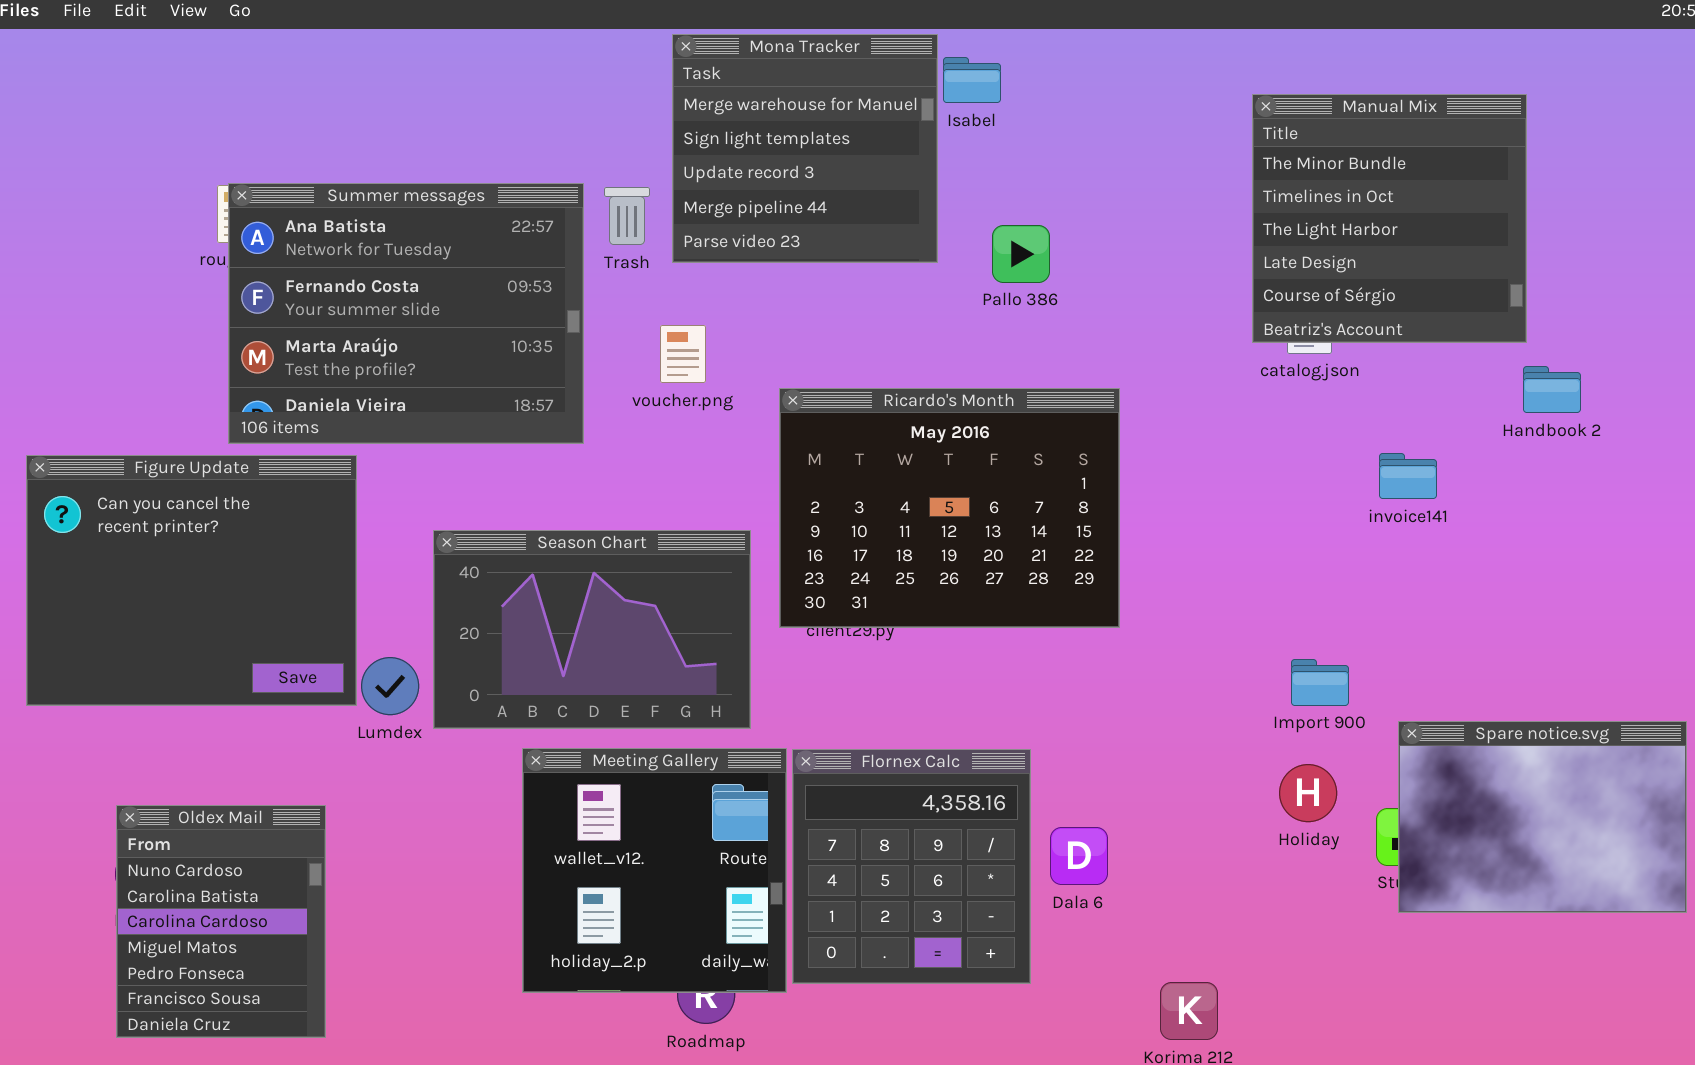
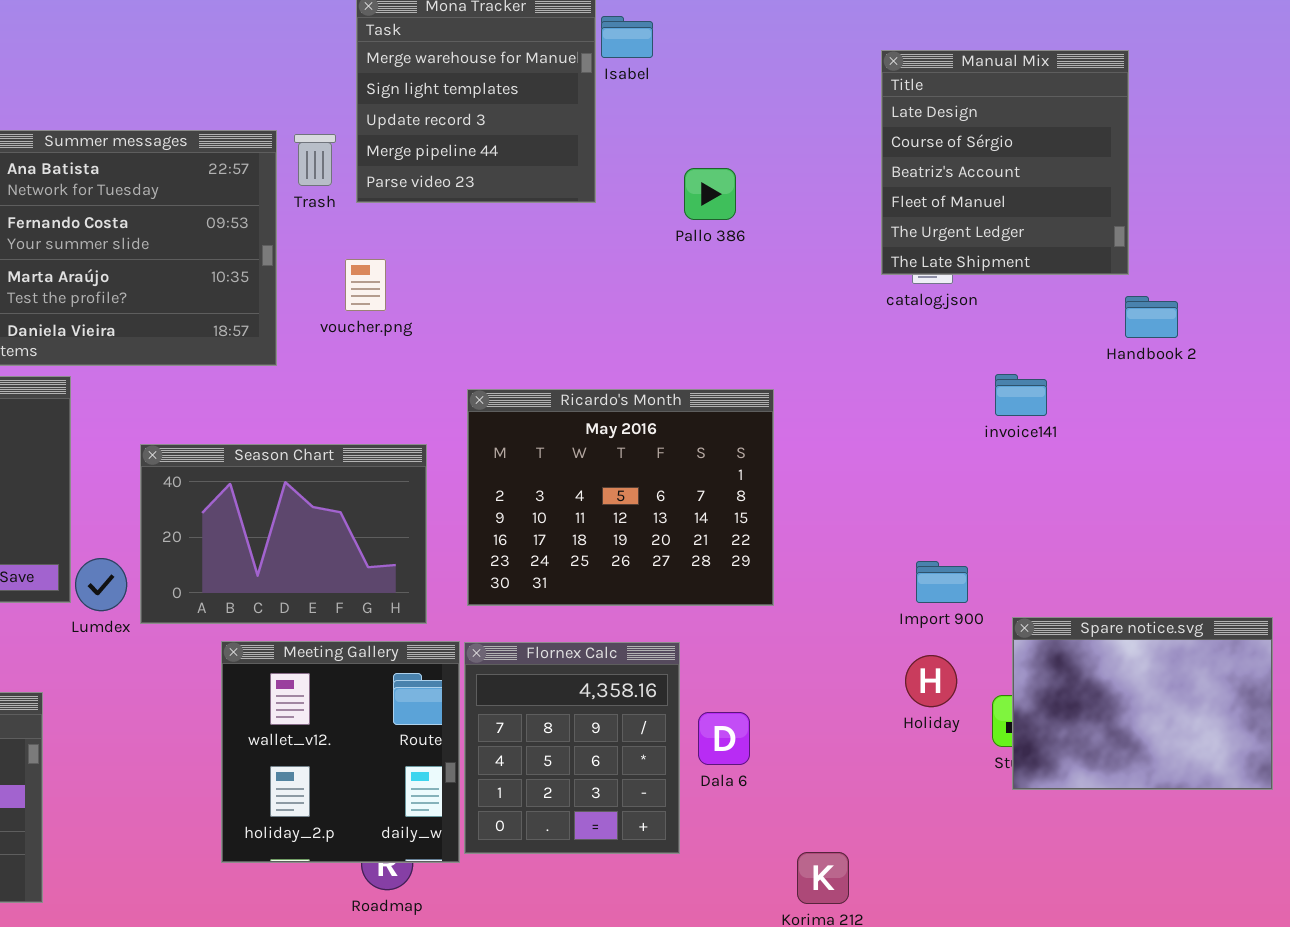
Manual Mix: [1252,94,1527,343] -> [881,50,1129,275], scrolled down 3 rows
Pallo 386: [992,225,1050,283] -> [684,168,736,220], moved
Ricardo's Month: [779,388,1120,628] -> [467,389,774,606], moved

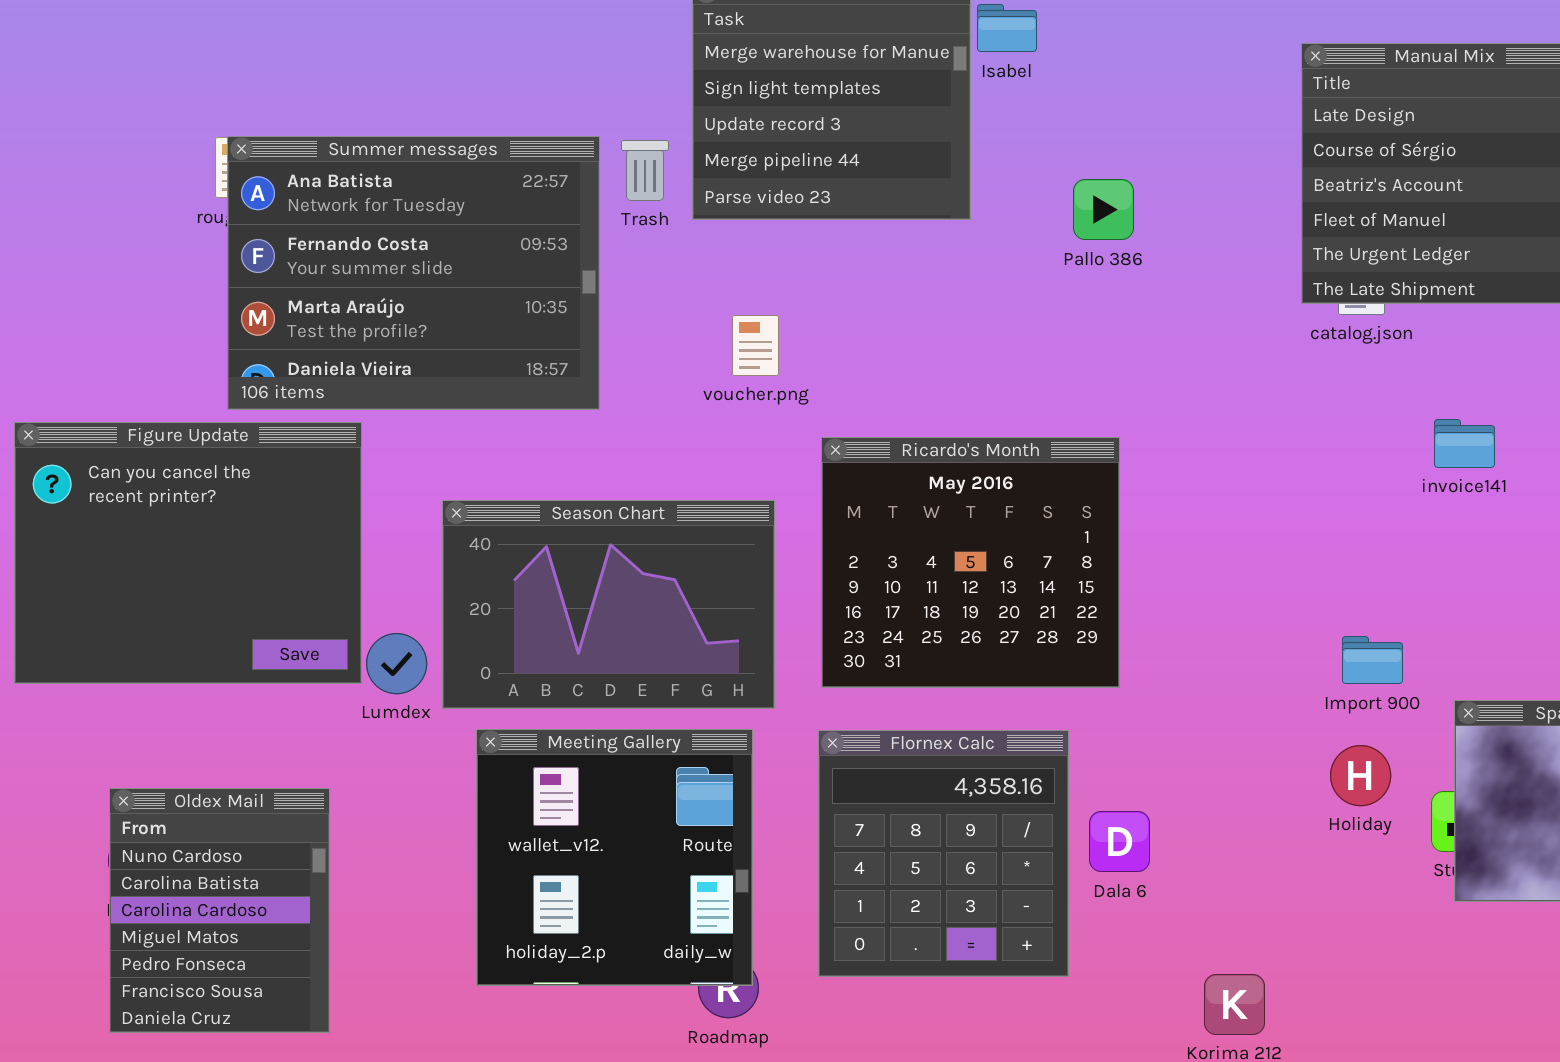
voucher.png: [345,259,386,311] -> [732,315,779,376], moved
Ricardo's Month: [467,389,774,606] -> [821,437,1120,688], resized
Meeting Gallery: [221,641,460,863] -> [476,729,753,986], moved

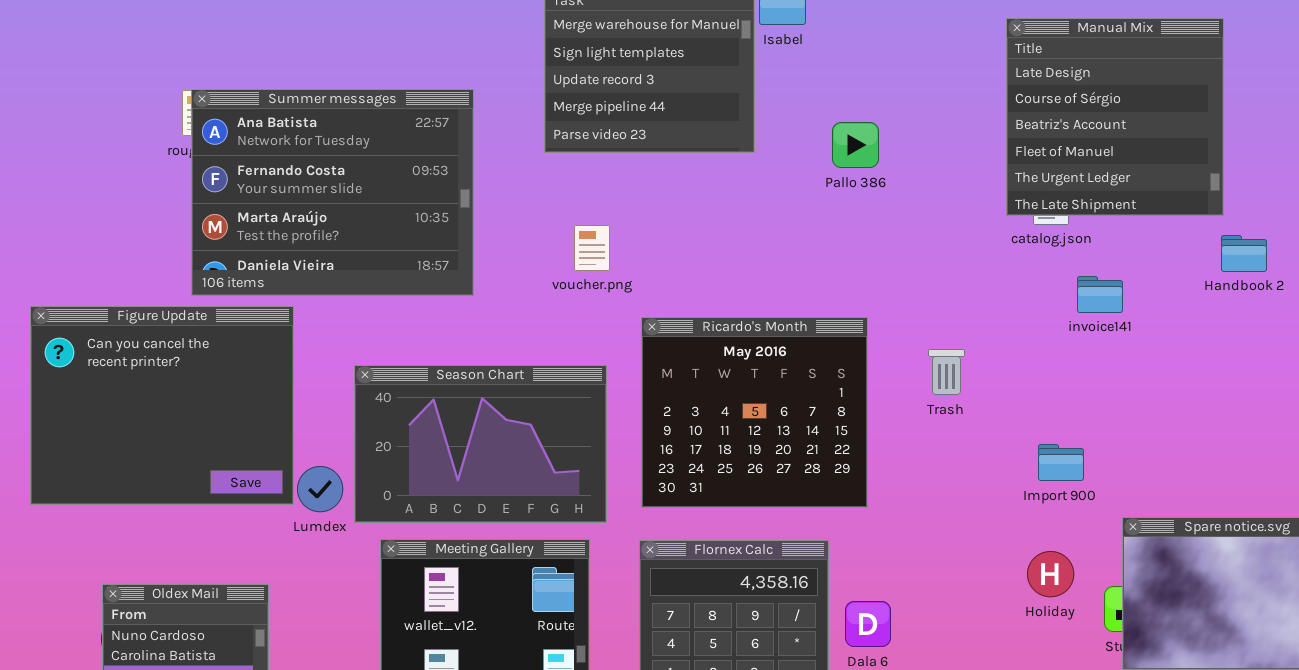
Trash: [621,140,669,201] -> [928,349,965,395], moved
invoice141: [1434,419,1495,468] -> [1077,276,1123,313], moved
Import 900: [1342,636,1403,684] -> [1038,444,1084,481], moved

